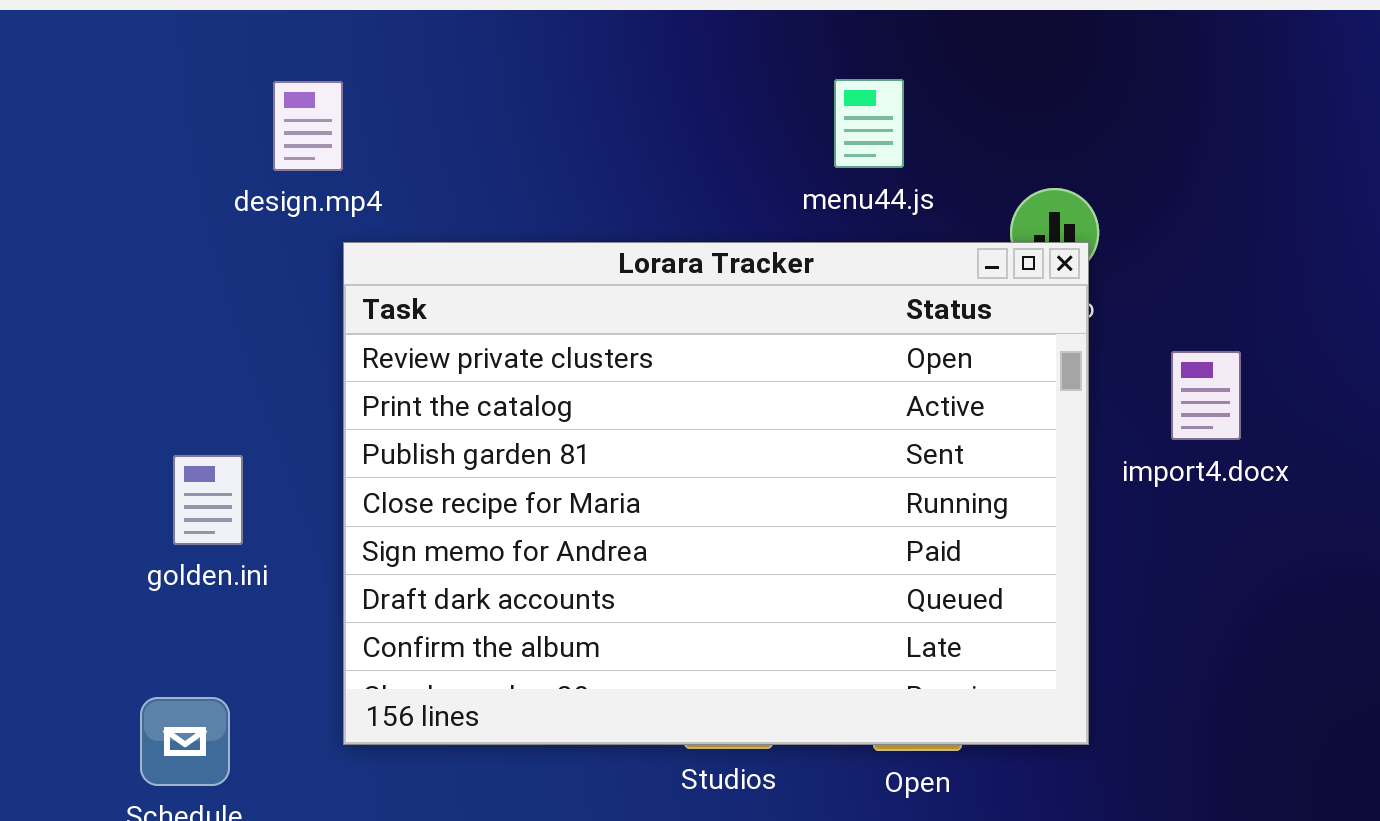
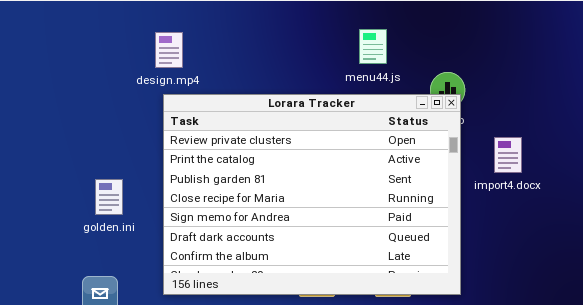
design.mp4: [273,81,343,171] -> [155,32,183,68], moved

